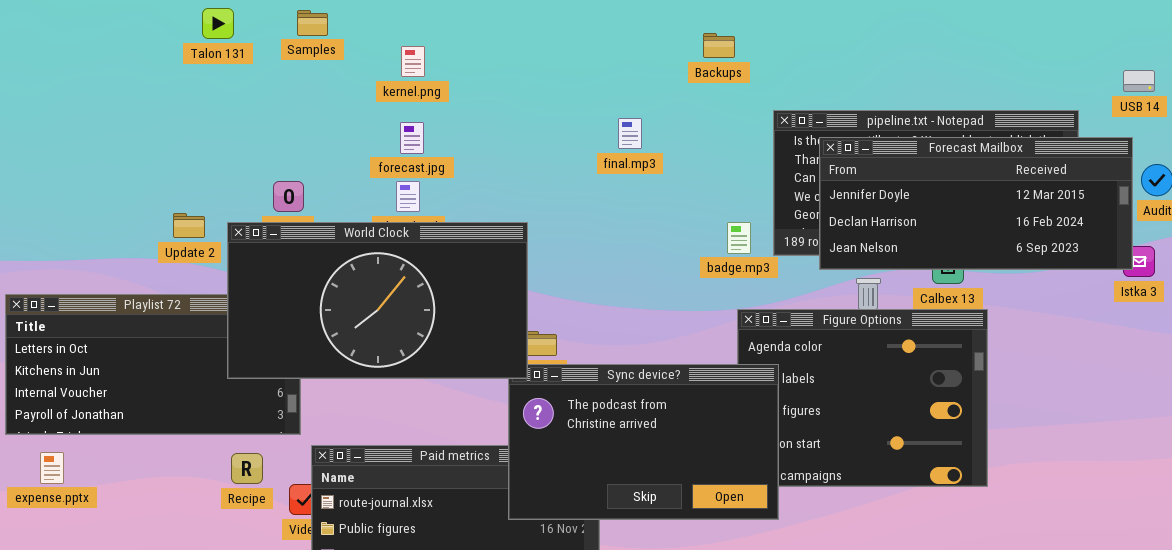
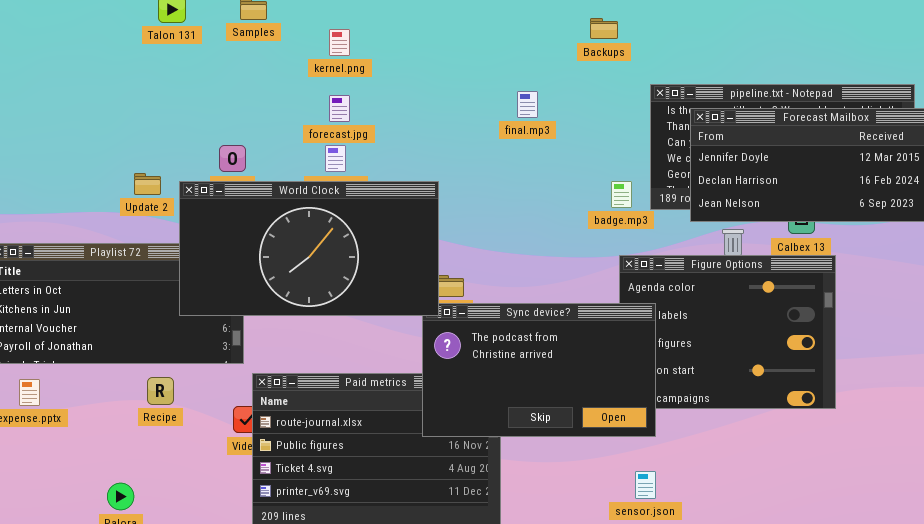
Recipe: [231,453,263,484] -> [147,377,174,405], moved

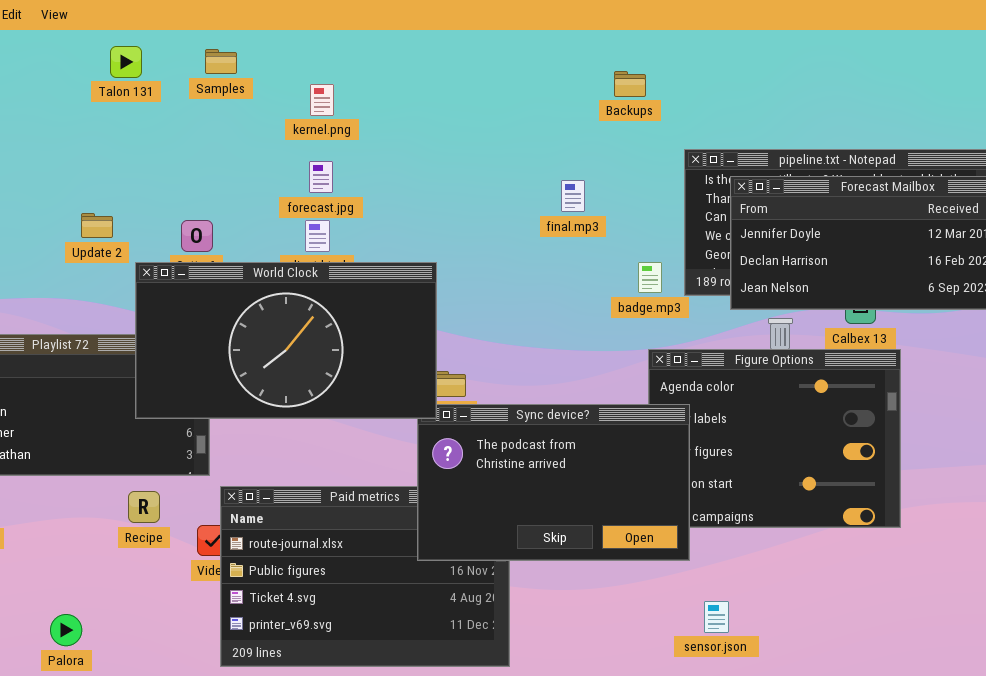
final.mp3: [517,91,538,118] -> [561,180,585,212], moved
Update 2: [134,173,161,195] -> [81,213,113,238], moved
Recipe: [147,377,174,405] -> [128,491,160,523], moved
sensor.json: [635,471,656,499] -> [704,601,729,633], moved

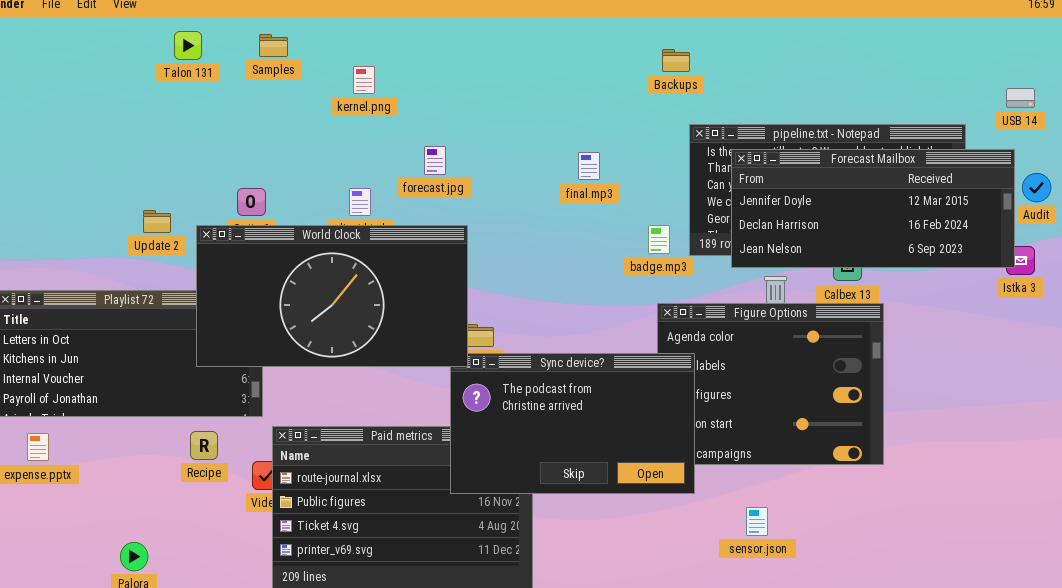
Backups: [614,71,646,97] -> [662,49,690,72], moved
forecast.jpg: [309,161,333,193] -> [424,146,446,175], moved
Update 2: [81,213,113,238] -> [143,210,171,233], moved
sensor.json: [704,601,729,633] -> [746,507,768,536], moved

